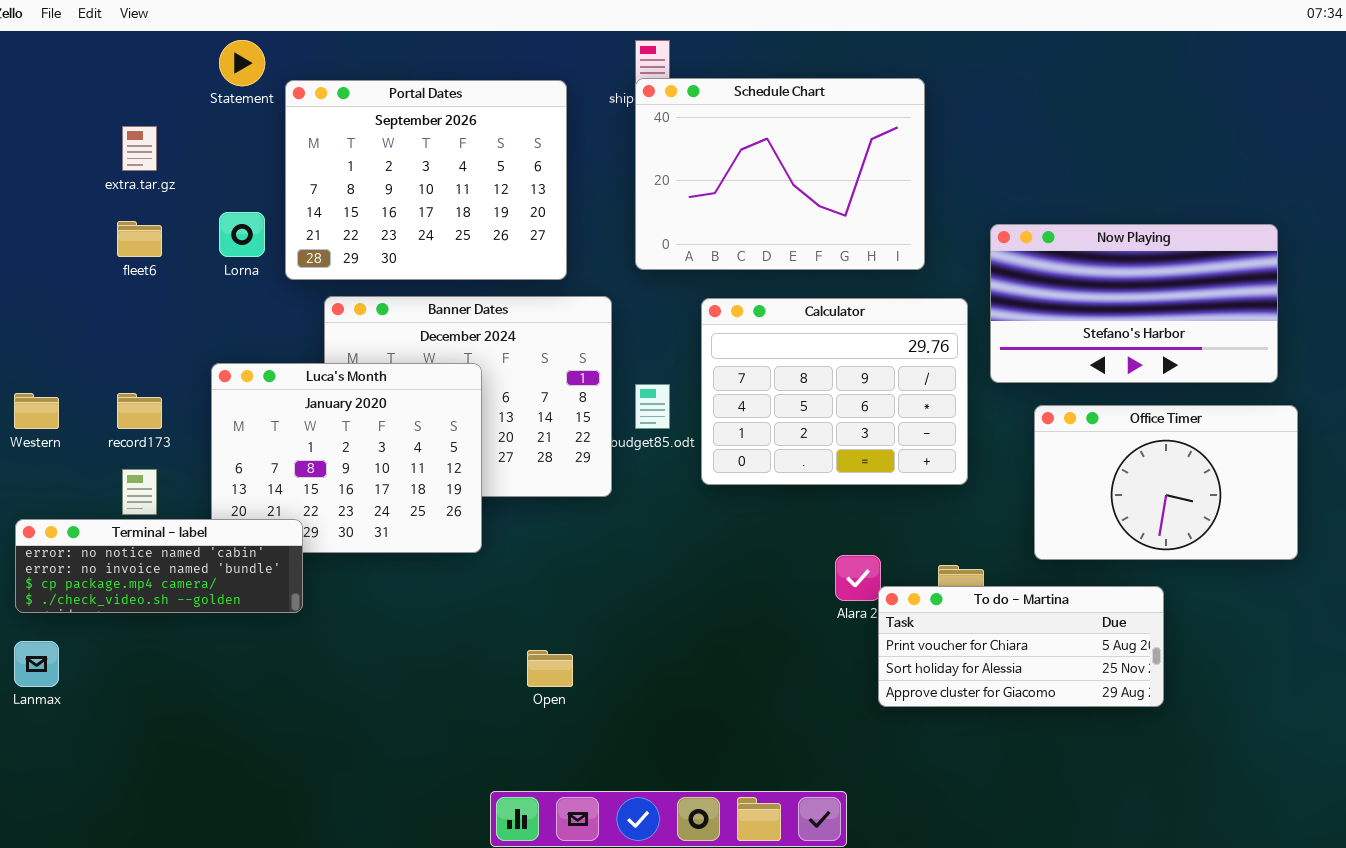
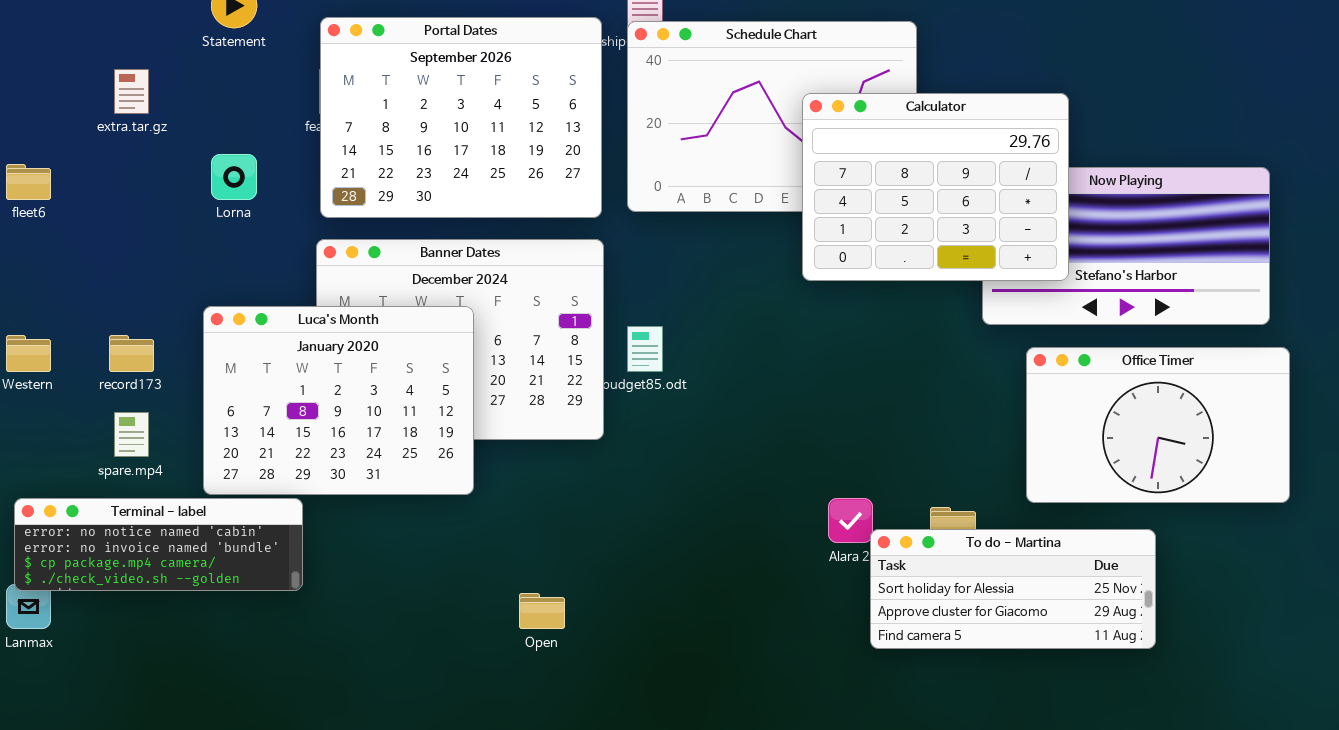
Portal Dates: [285,80,567,280] -> [320,17,602,218], moved
fleet6: [117,221,162,257] -> [6,164,51,200], moved
Calculator: [701,298,968,485] -> [802,93,1069,281], moved
Terminal - label: [15,519,303,613] -> [14,498,303,591], moved
To do - Martina: [878,586,1164,707] -> [870,529,1156,649], scrolled down 1 row

